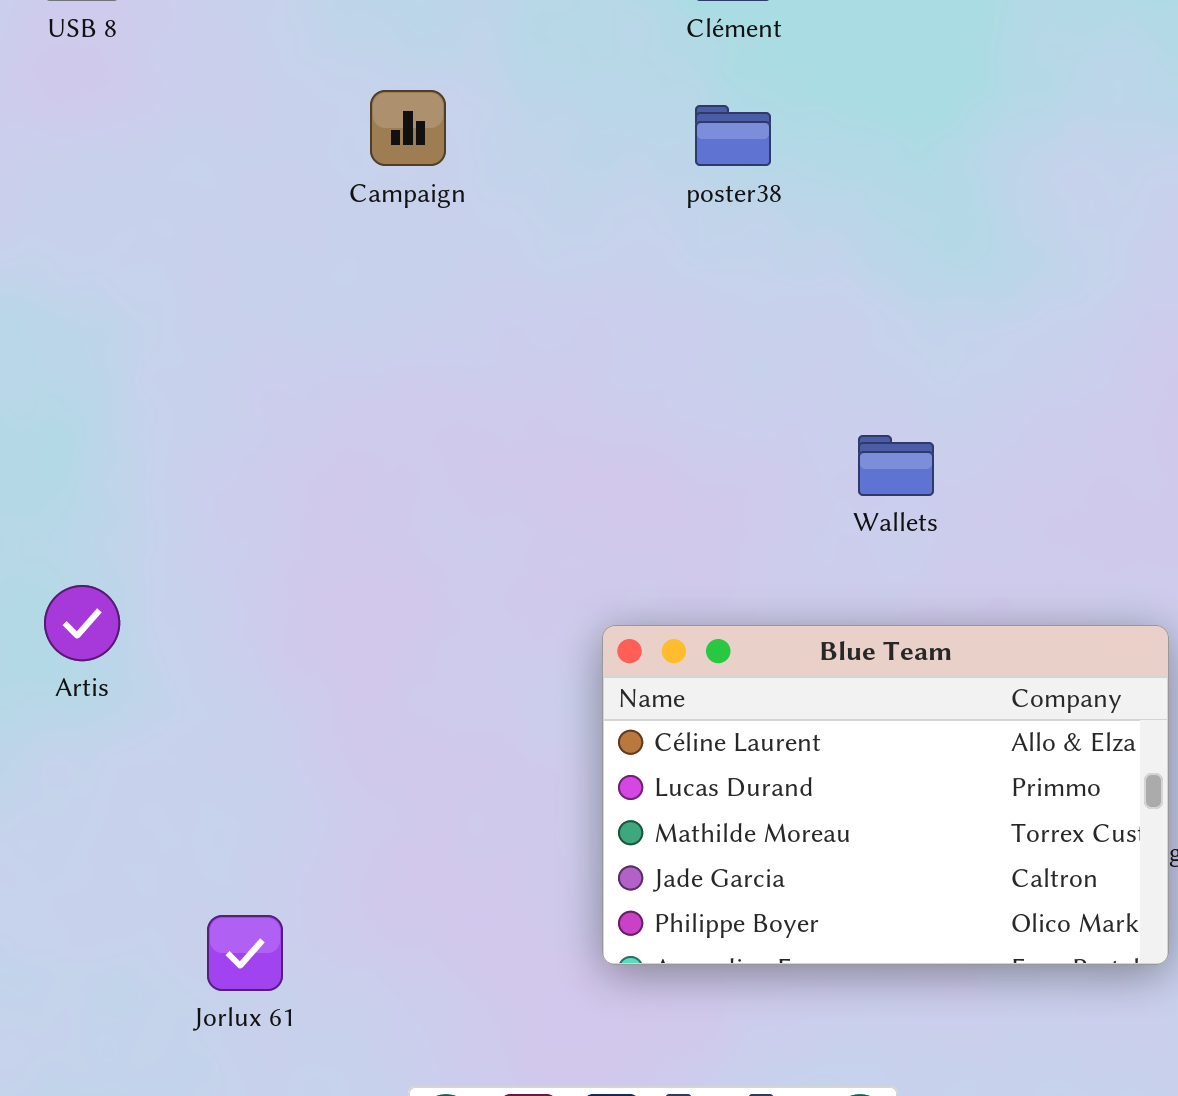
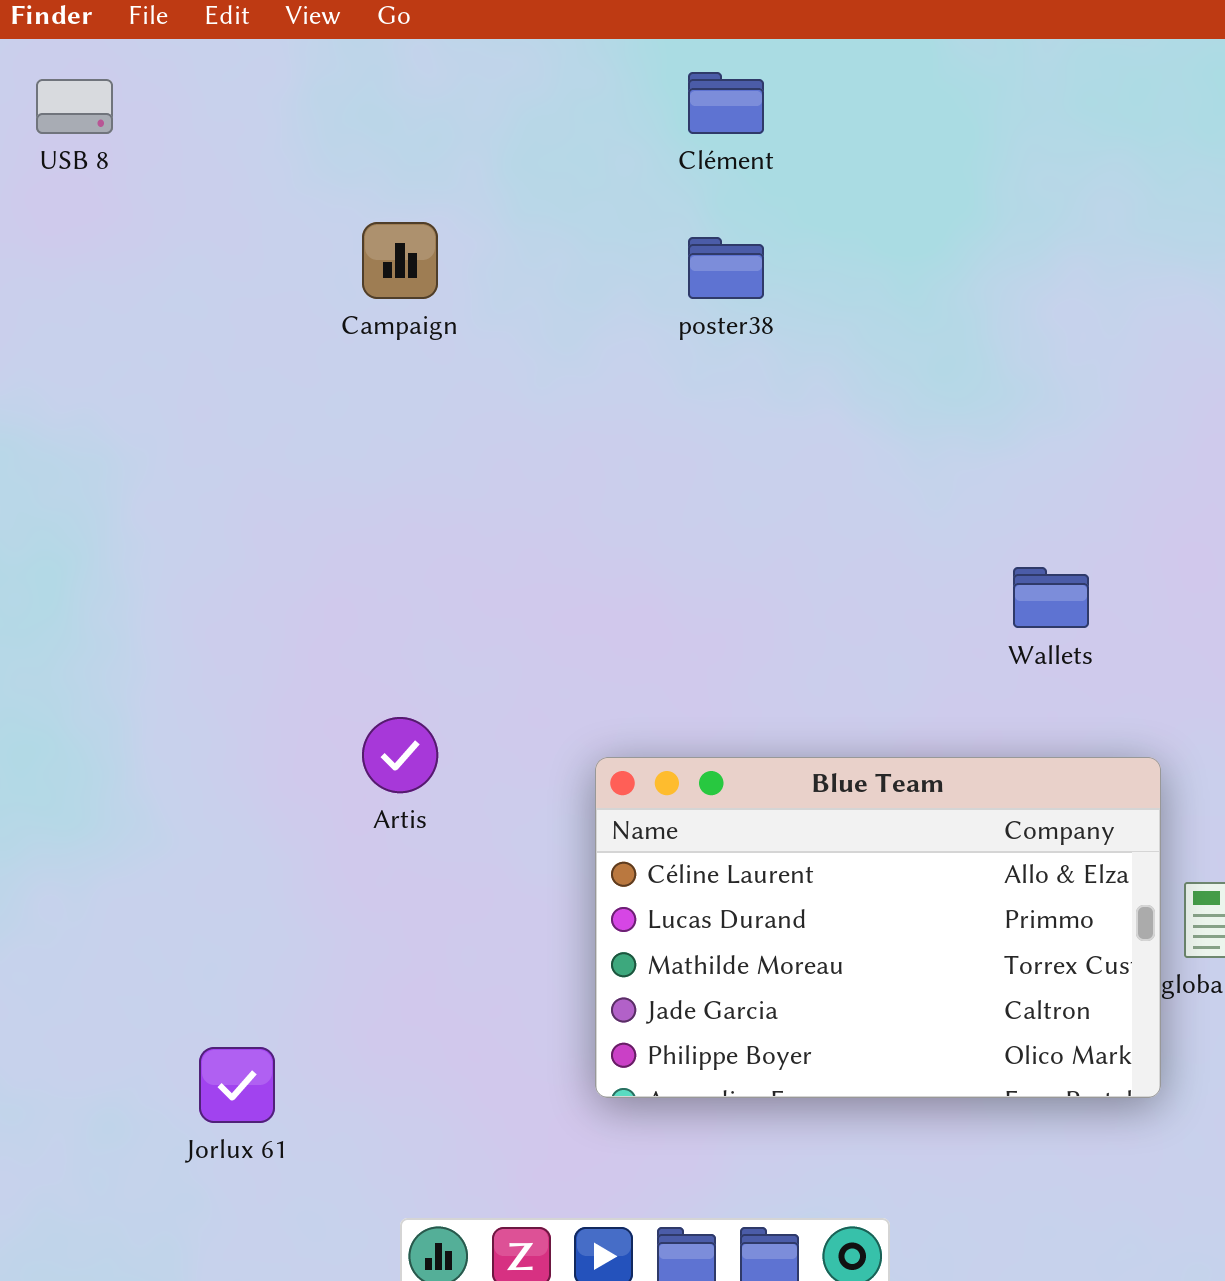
Wallets: [858,435,934,496] -> [1013,567,1089,628], moved
Artis: [44,585,120,661] -> [362,717,438,793], moved

